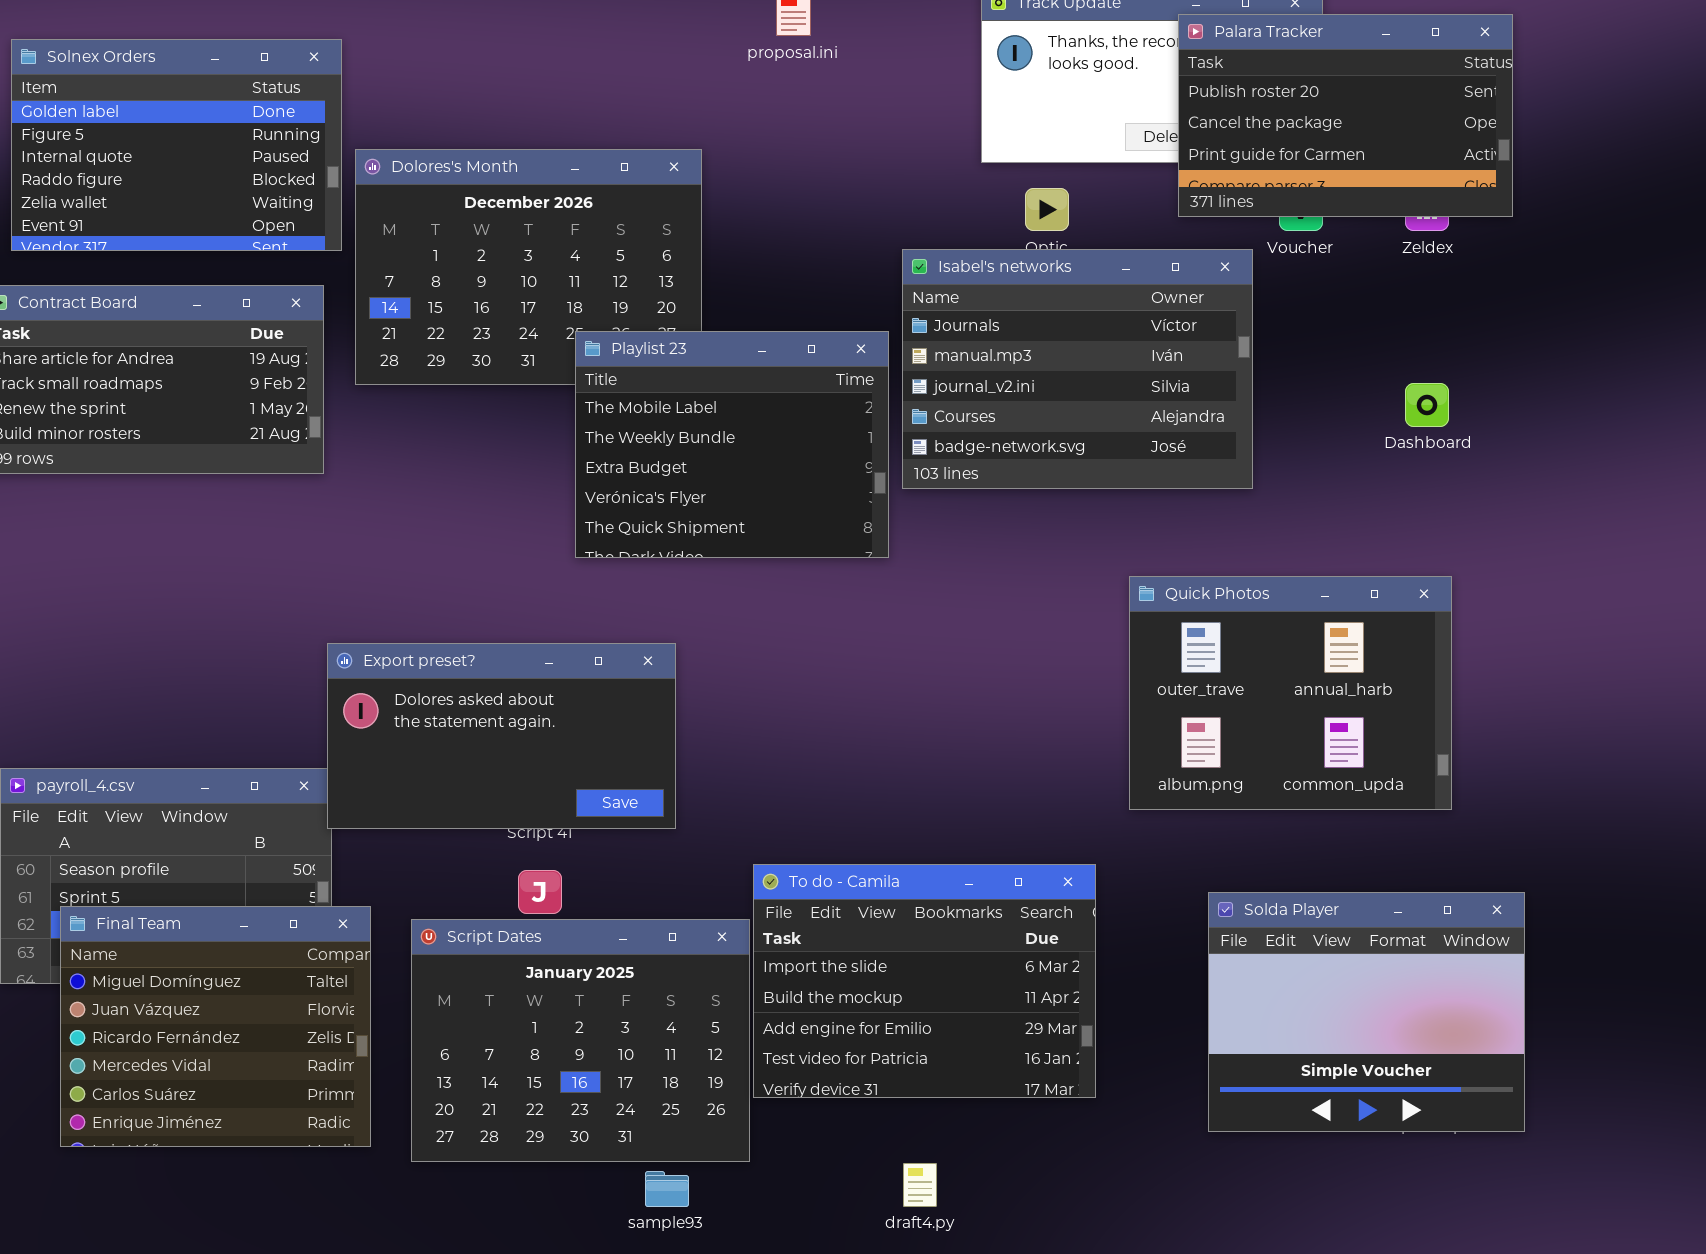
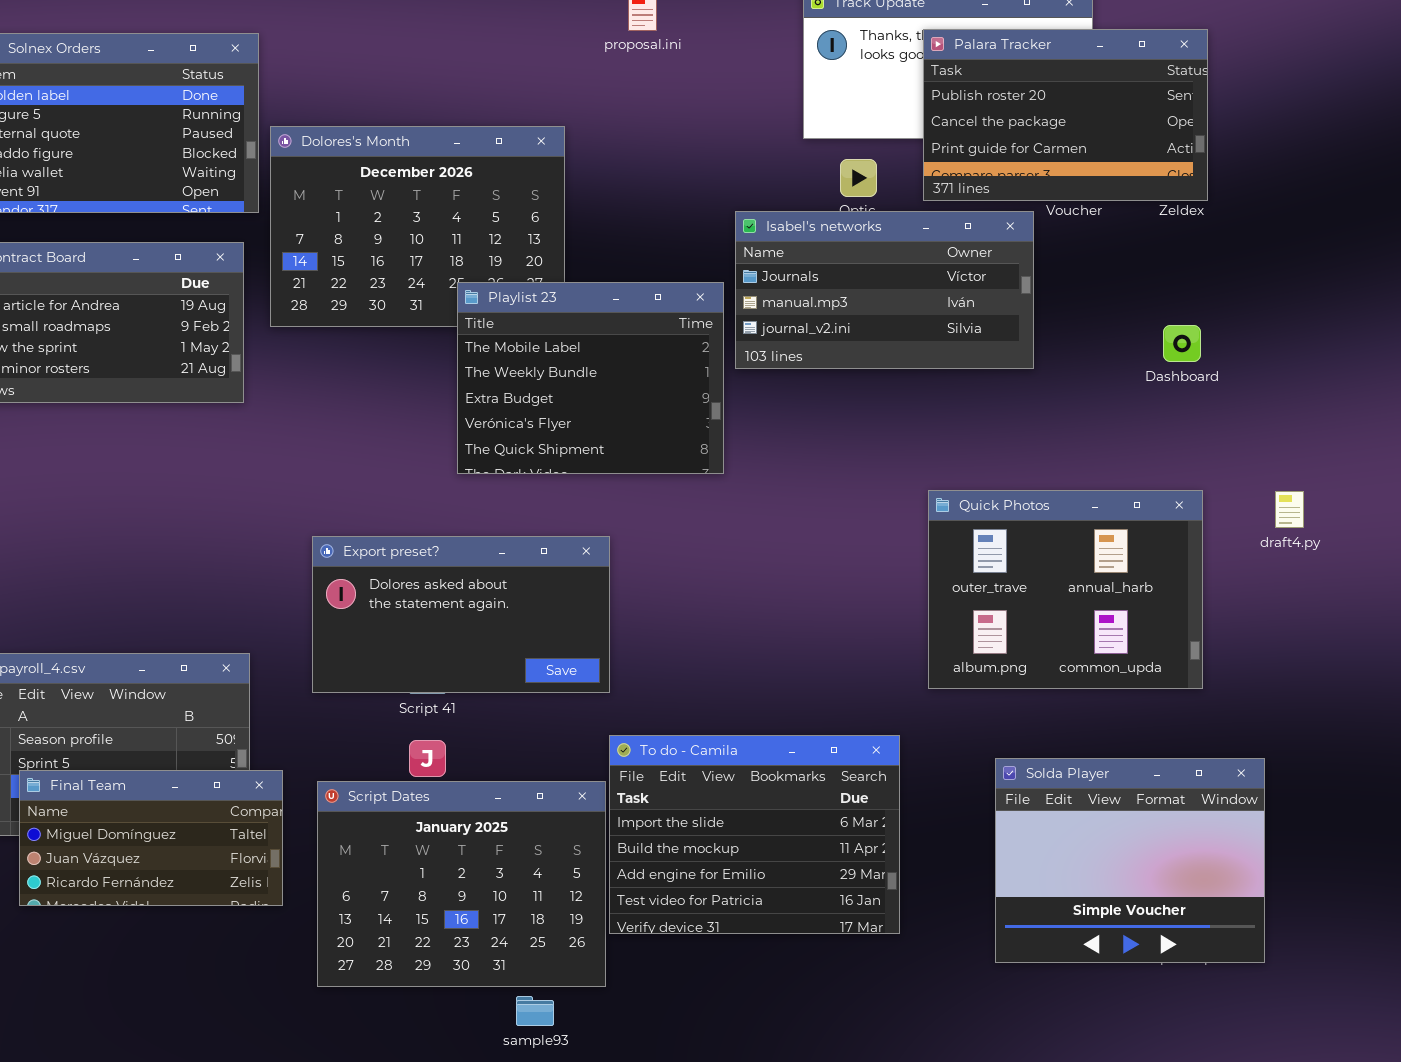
Palara Tracker: [1178,14,1513,217] -> [923,29,1208,201], moved
Isabel's networks: [902,249,1253,489] -> [735,211,1034,369], resized
Export preset?: [327,643,676,829] -> [312,536,610,693], moved
Final Team: [60,906,371,1147] -> [19,770,283,906], resized
draft4.py: [903,1163,937,1207] -> [1275,491,1304,528], moved

